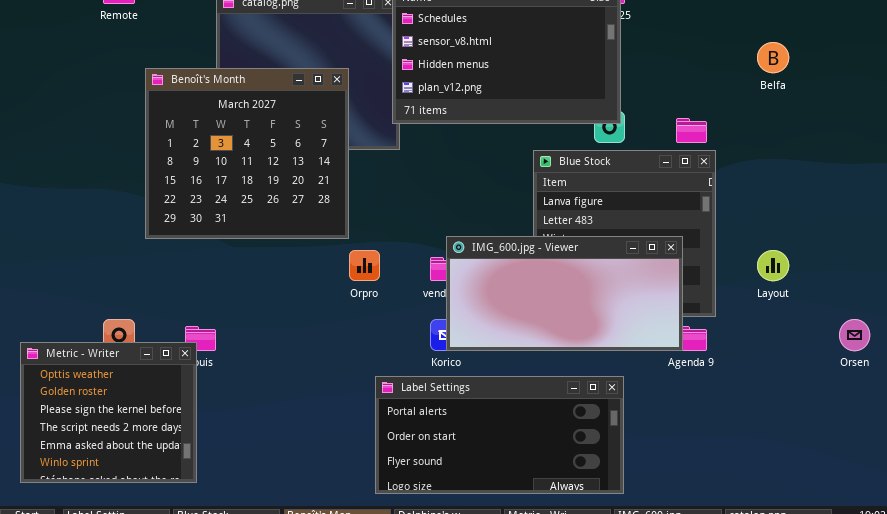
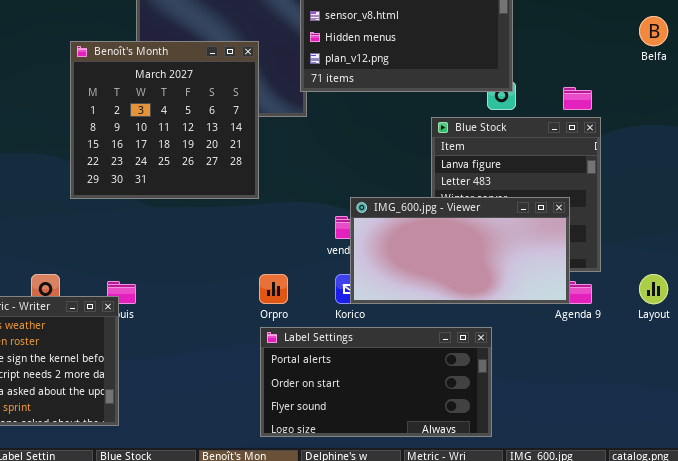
Orpro: [349,250,380,281] -> [259,274,288,304], moved
Layout: [757,250,789,281] -> [639,274,668,304], moved
Label Settings: [375,376,624,494] -> [260,327,492,437], moved

